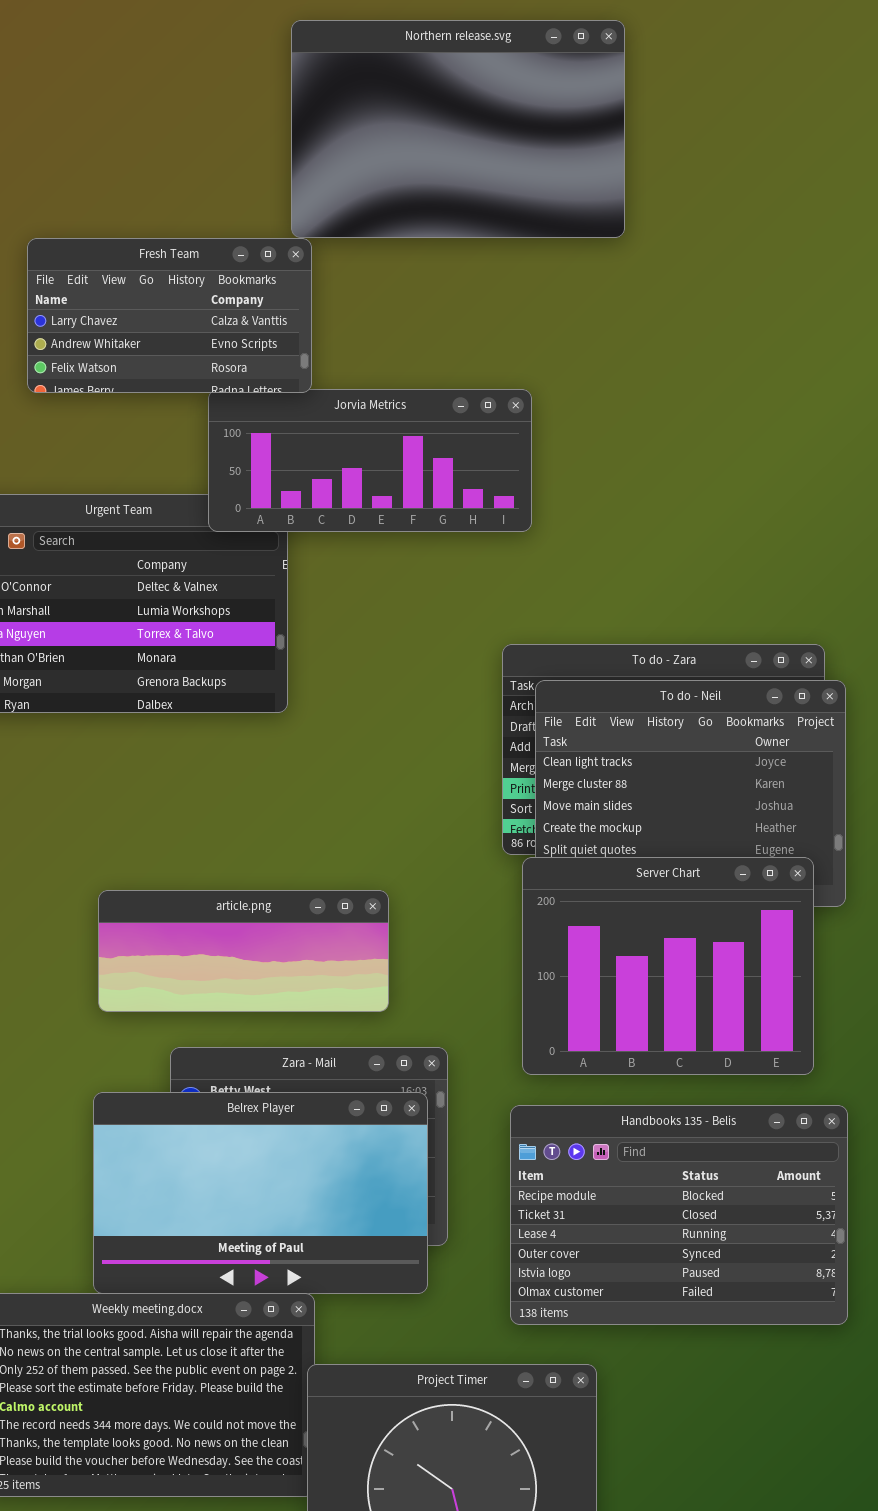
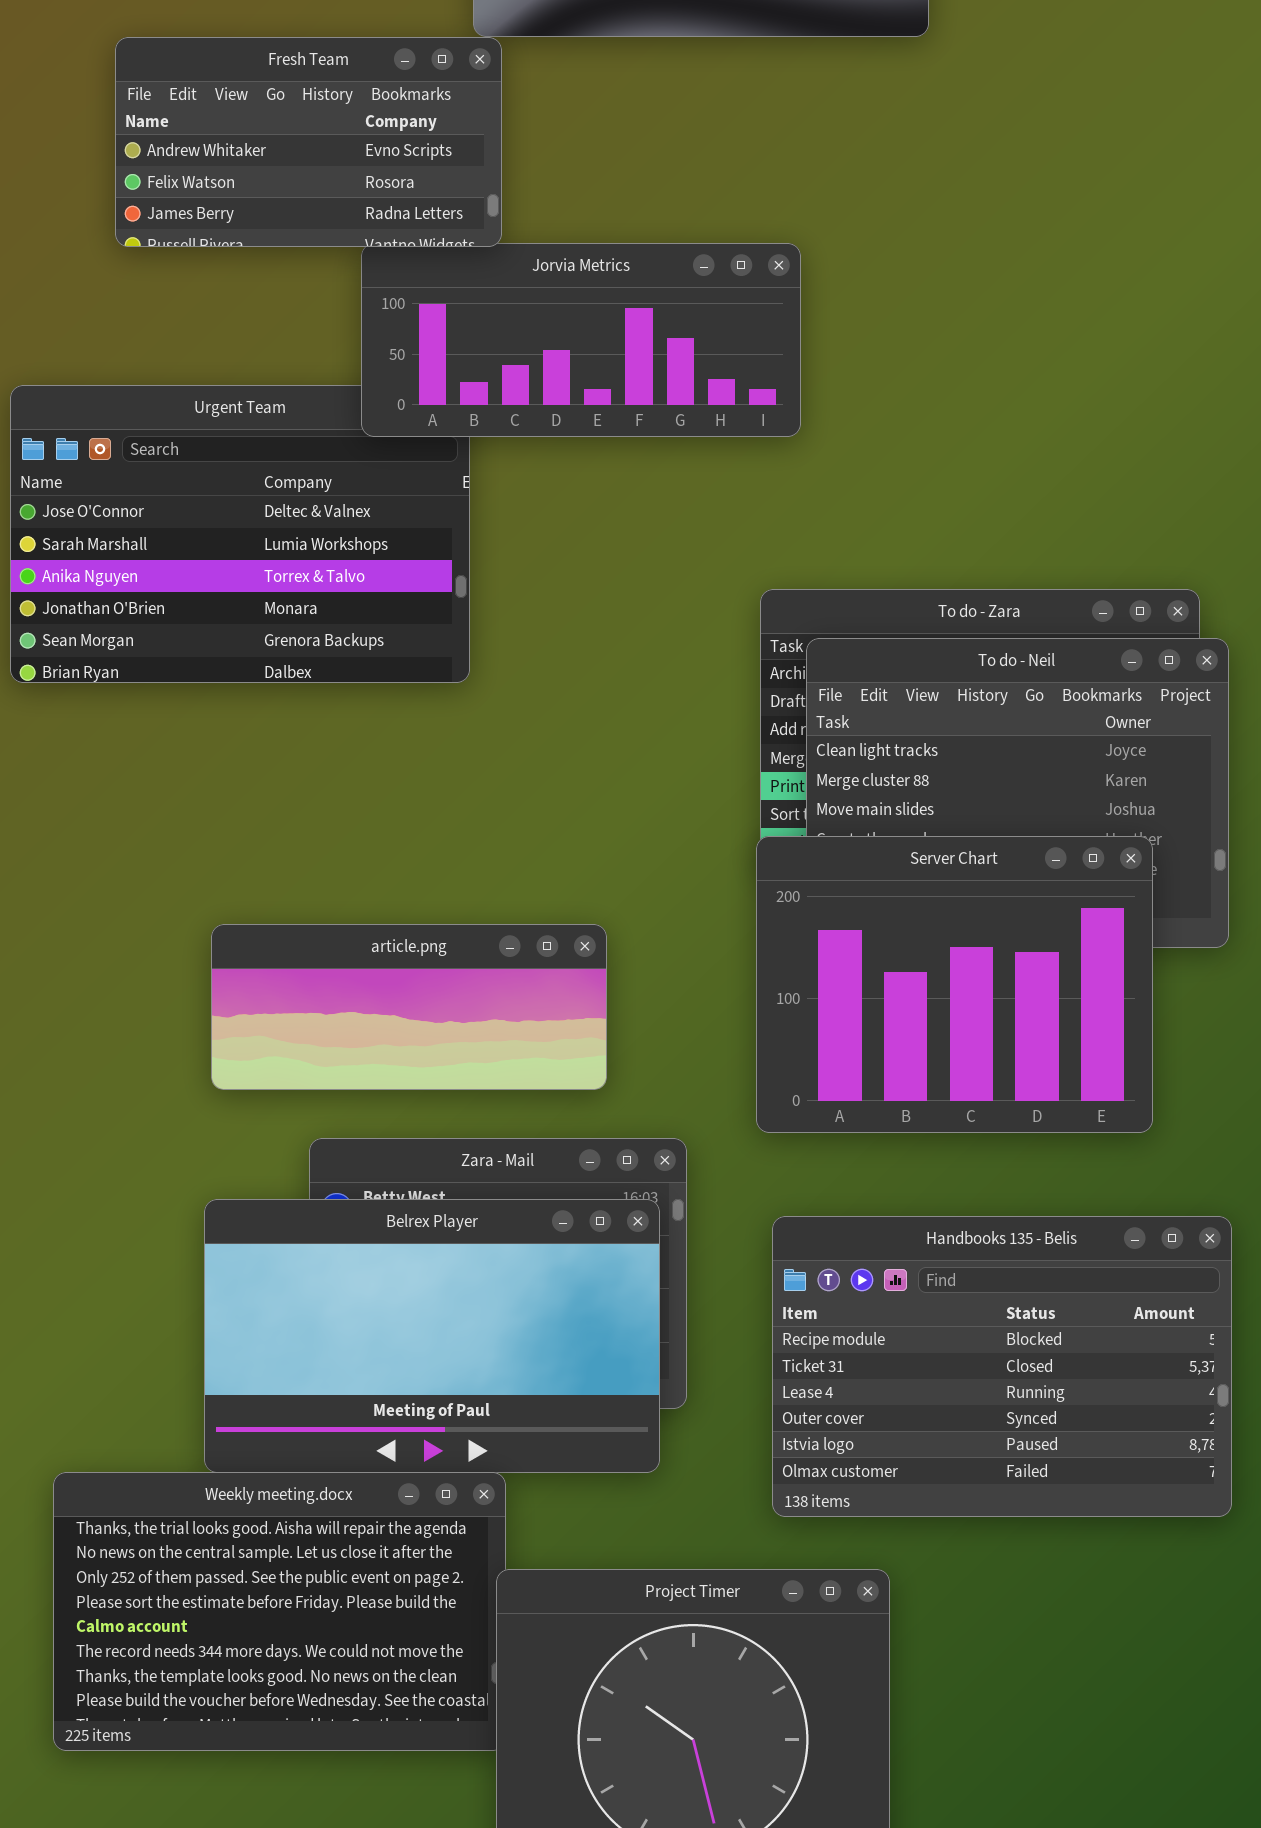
Fresh Team: [27,238,312,393] -> [115,37,502,247], scrolled down 1 row
Server Chart: [522,857,814,1075] -> [756,836,1153,1133], moved

